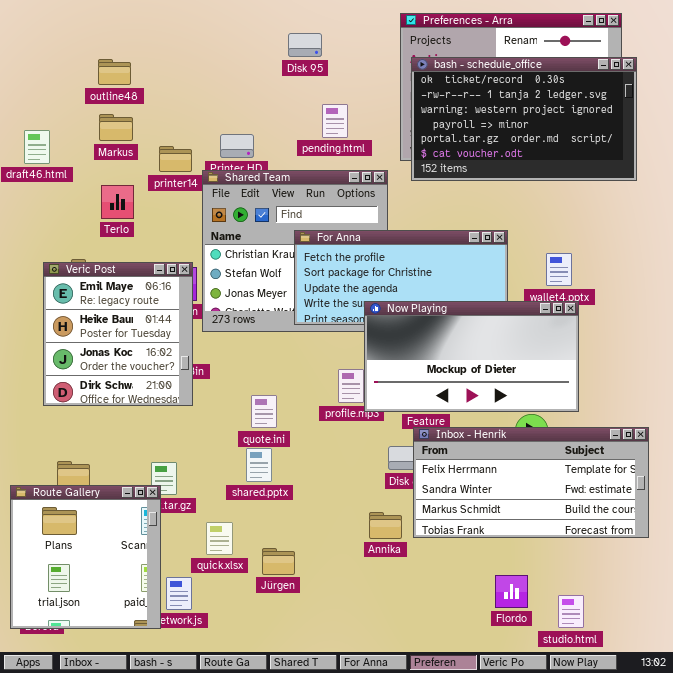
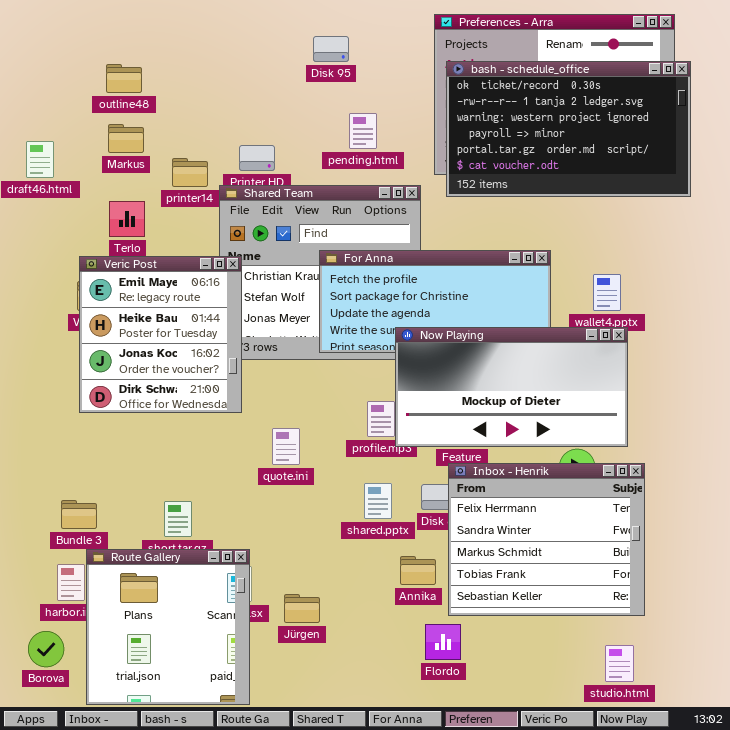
Veric Post: [43,262,193,406] -> [79,256,242,413], moved
Inbox - Henrik: [413,427,649,538] -> [448,463,645,616], resized
shared.pptx: [246,448,272,482] -> [364,483,392,519], moved
Route Gallery: [10,485,161,629] -> [86,549,250,705], moved
Flordo: [495,575,528,608] -> [425,624,461,660], moved

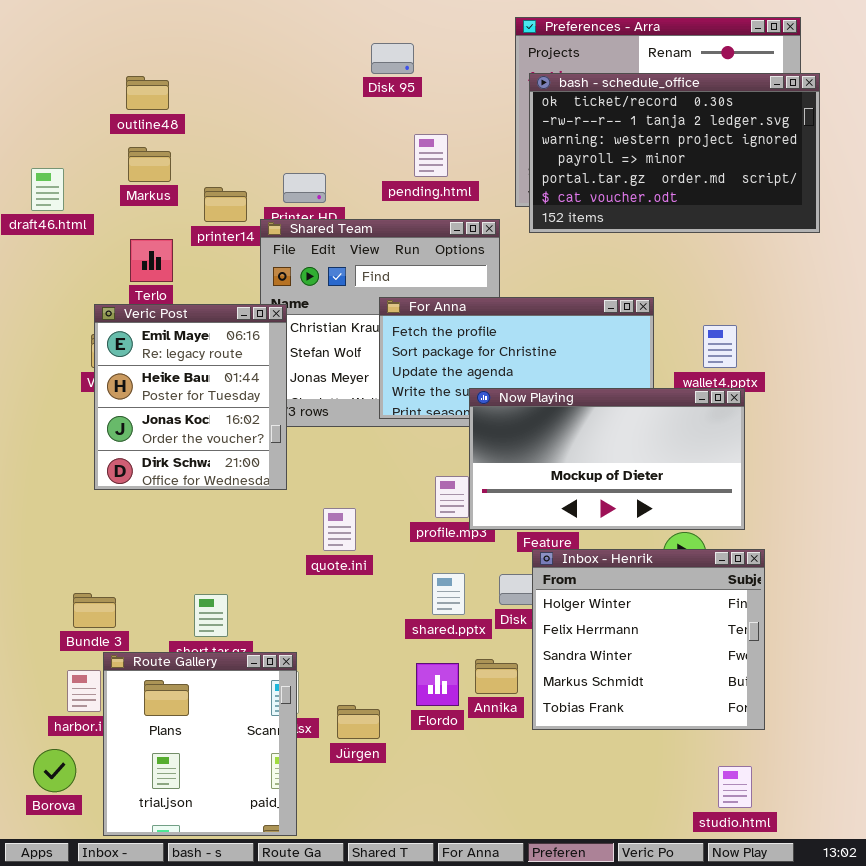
Inbox - Henrik: [448,463,645,616] -> [532,549,765,730], scrolled up 1 row
Flordo: [425,624,461,660] -> [416,663,459,706], moved

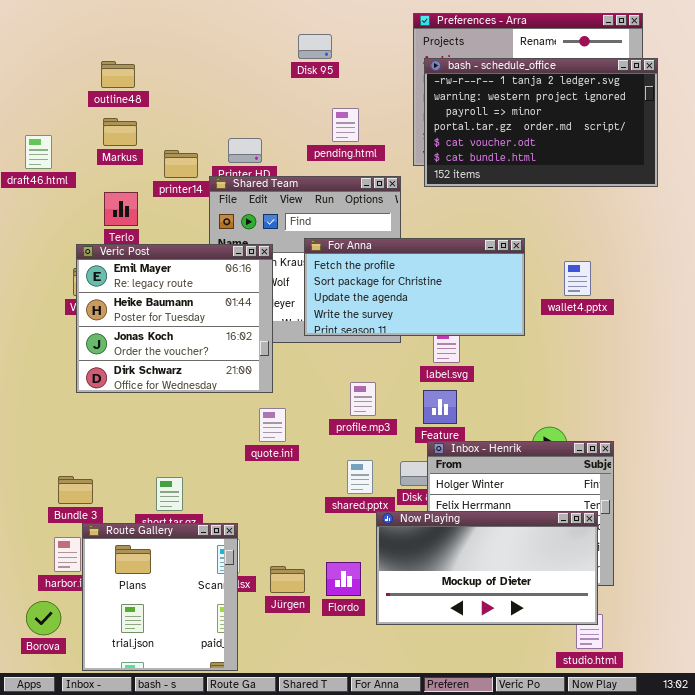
bash - schedule_office: [529,73,820,233] -> [424,58,658,187], scrolled down 1 row
Veric Post: [94,304,287,490] -> [76,244,273,393], resized
Now Playing: [469,388,745,530] -> [376,511,598,625], moved
Flordo: [416,663,459,706] -> [326,562,361,596], moved

